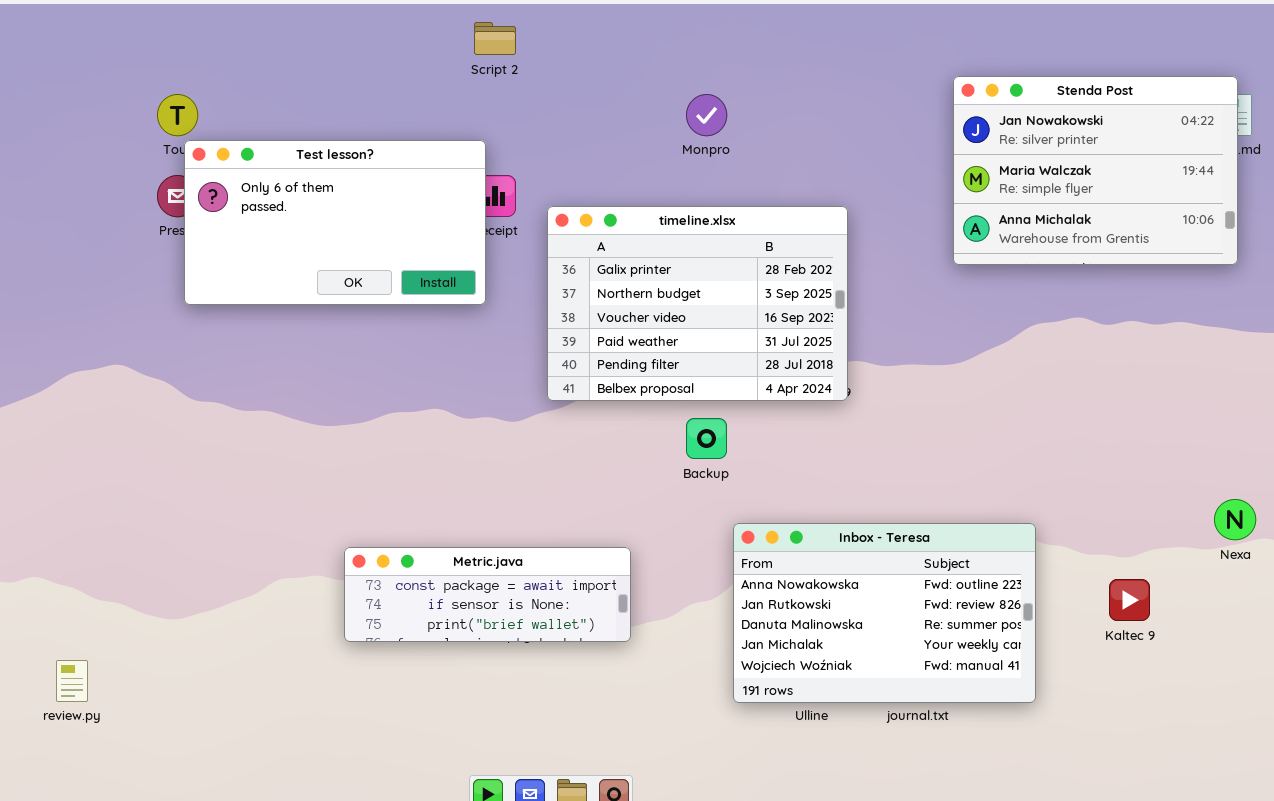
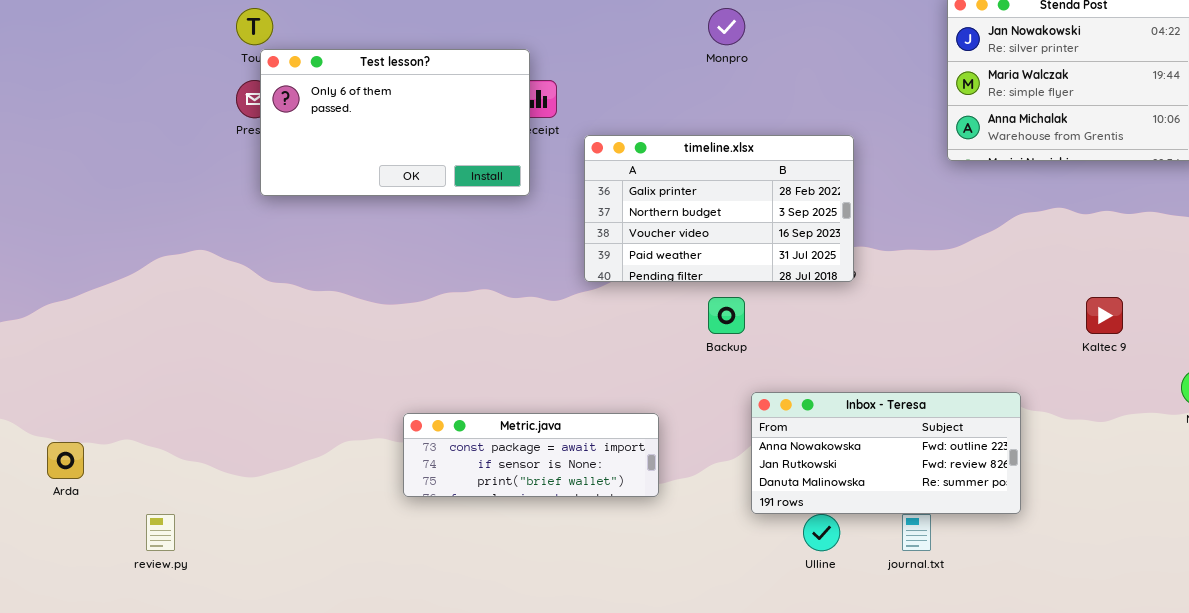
timeline.xlsx: [547,206,848,401] -> [584,135,854,282], resized
Inbox - Teresa: [733,523,1036,703] -> [751,392,1021,514], resized
Kaltec 9: [1109,579,1150,621] -> [1086,297,1123,334], moved

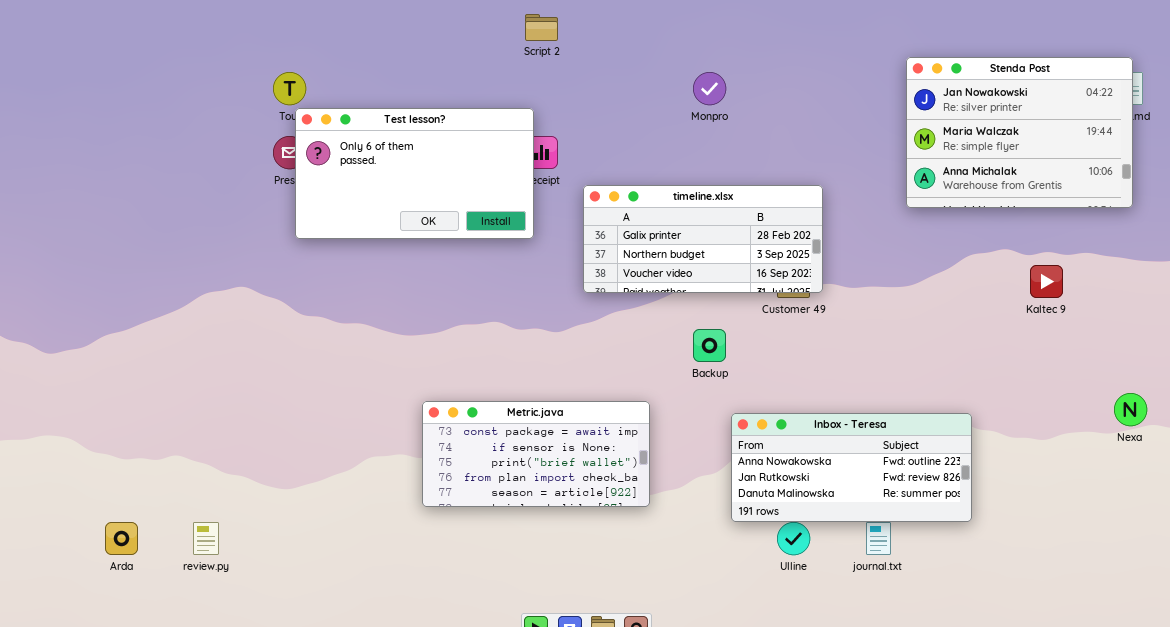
timeline.xlsx: [584,135,854,282] -> [583,185,823,293], resized
Kaltec 9: [1086,297,1123,334] -> [1030,265,1063,298], moved
Metric.java: [403,413,659,497] -> [422,401,650,507], resized
Arda: [47,442,84,479] -> [105,522,138,555], moved

